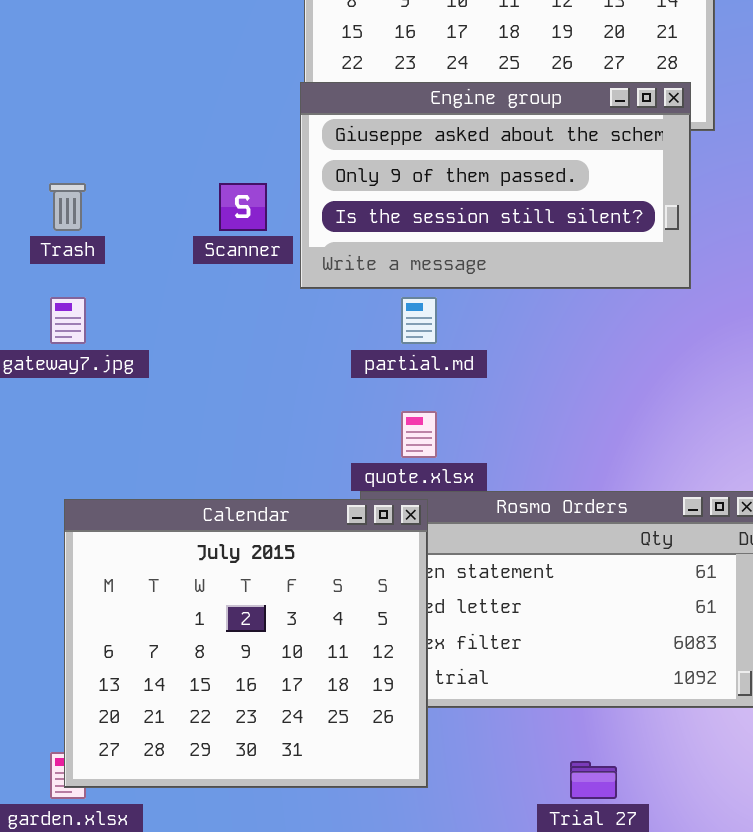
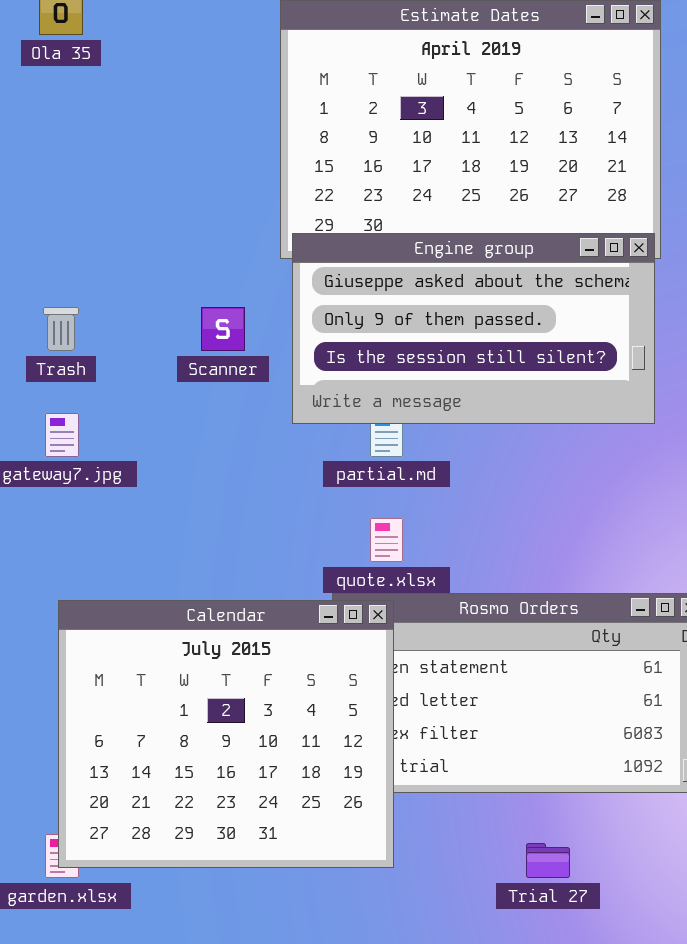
Engine group: [300,82,691,289] -> [292,233,655,424], moved

